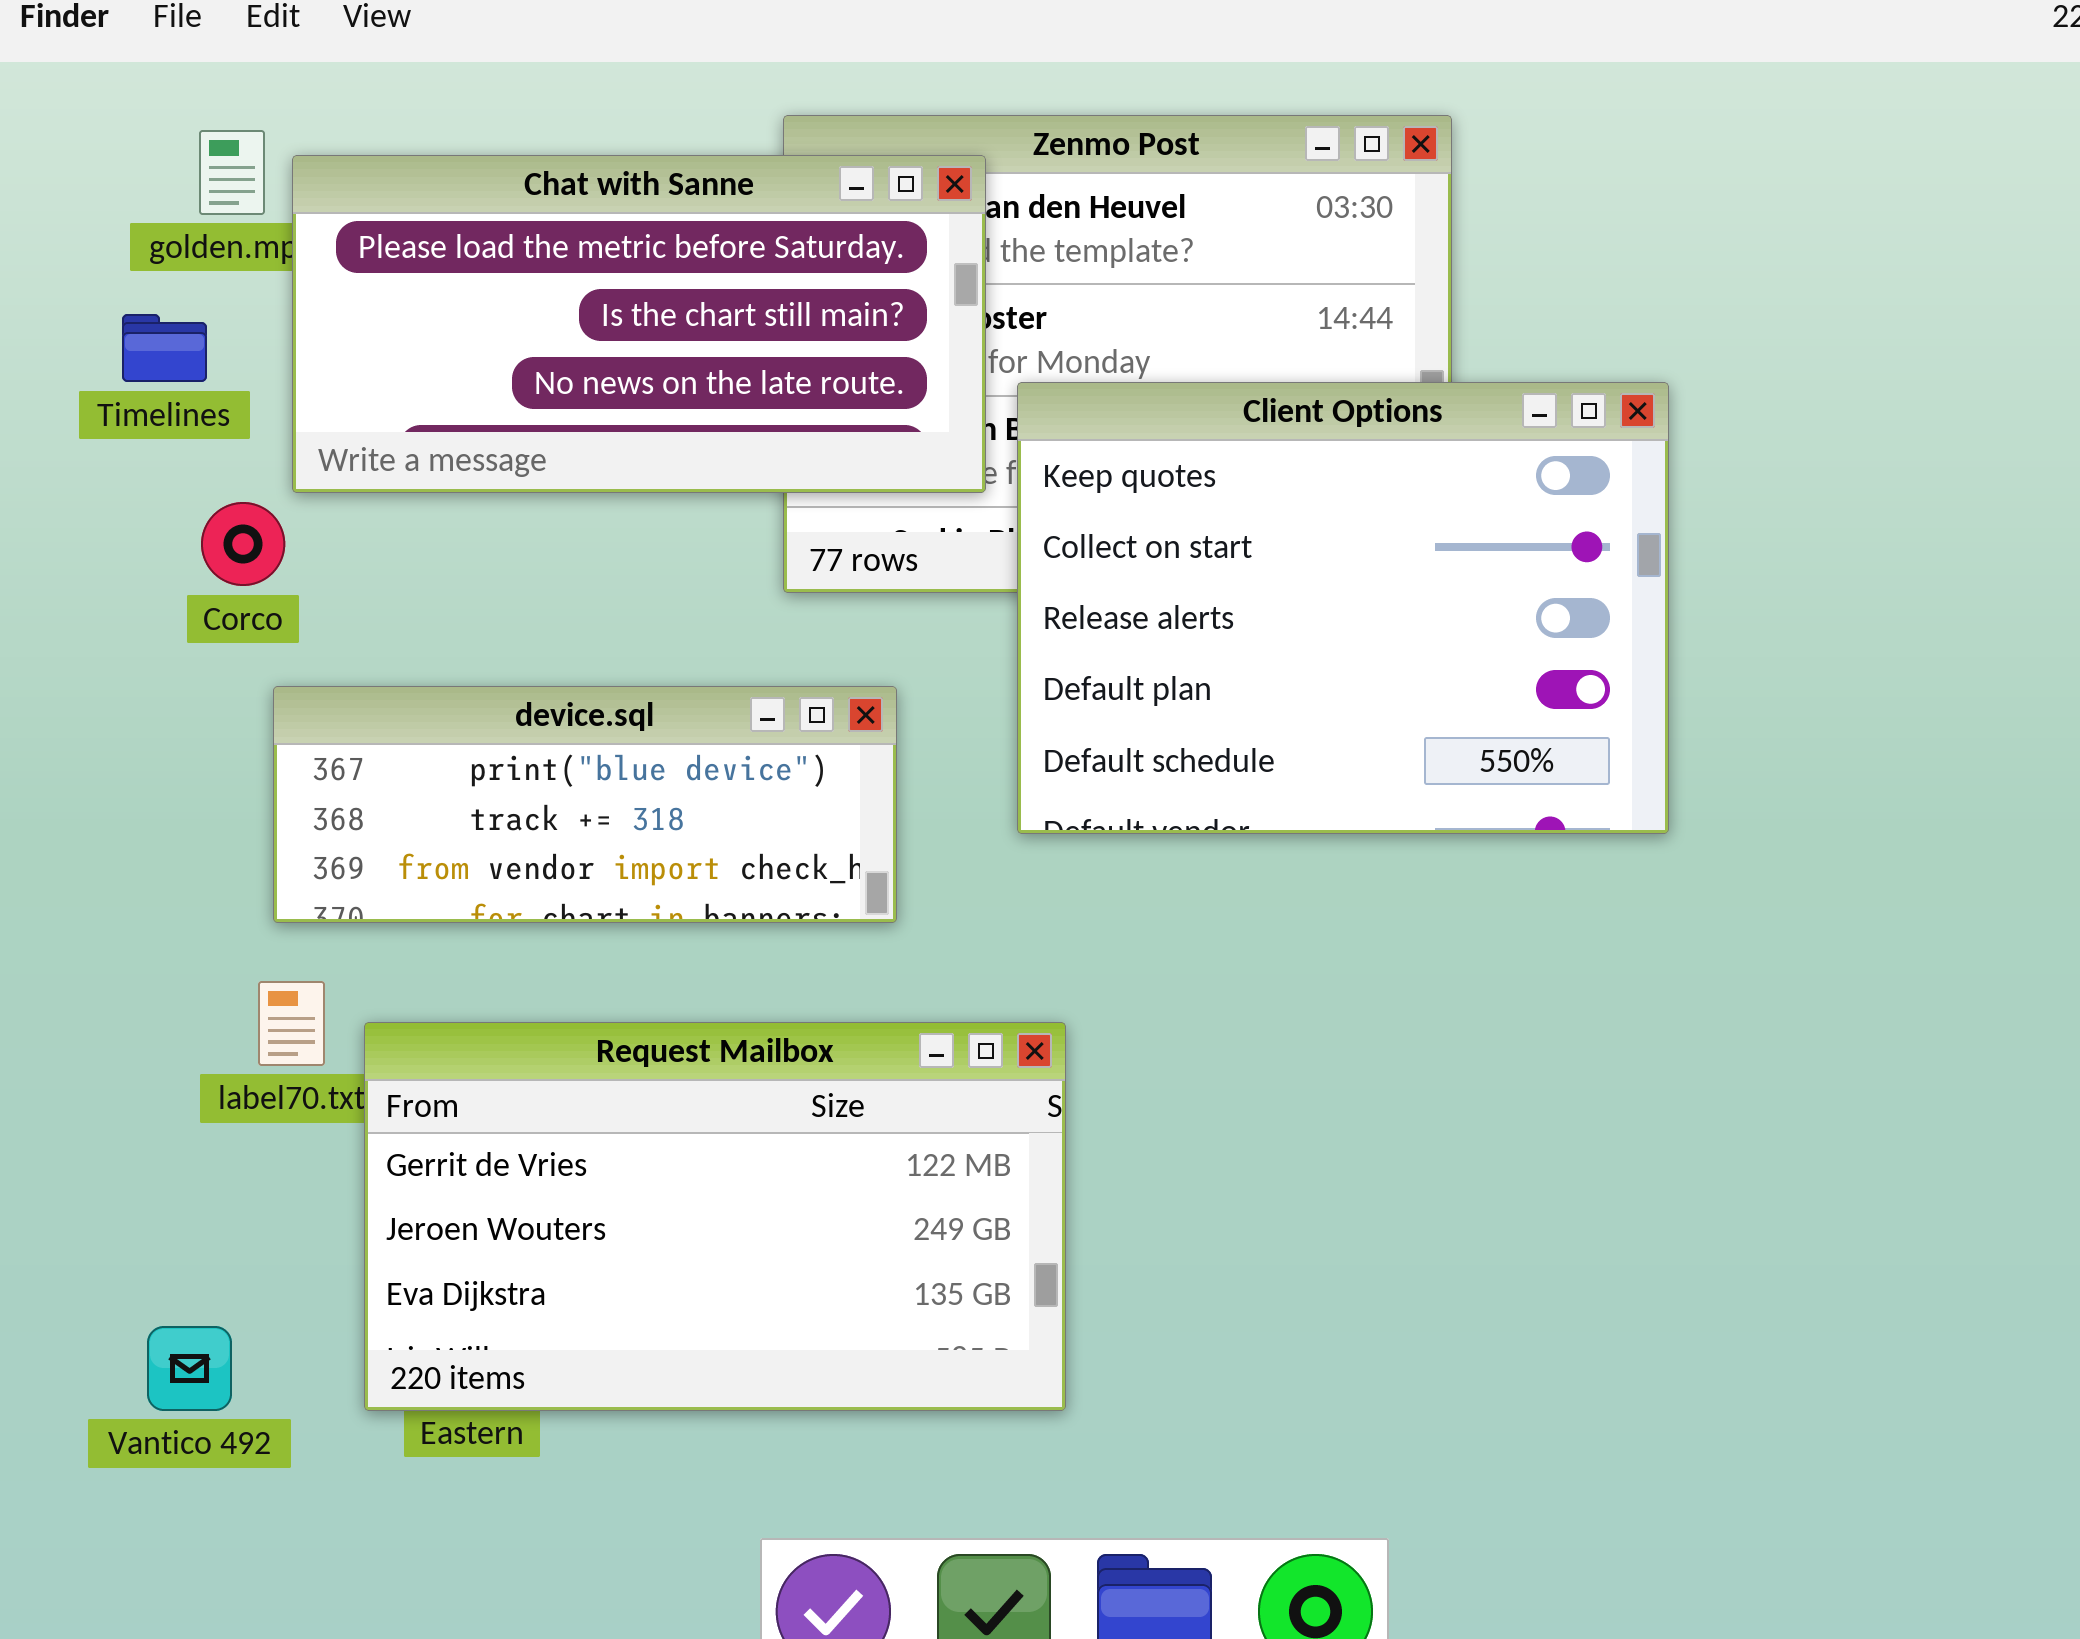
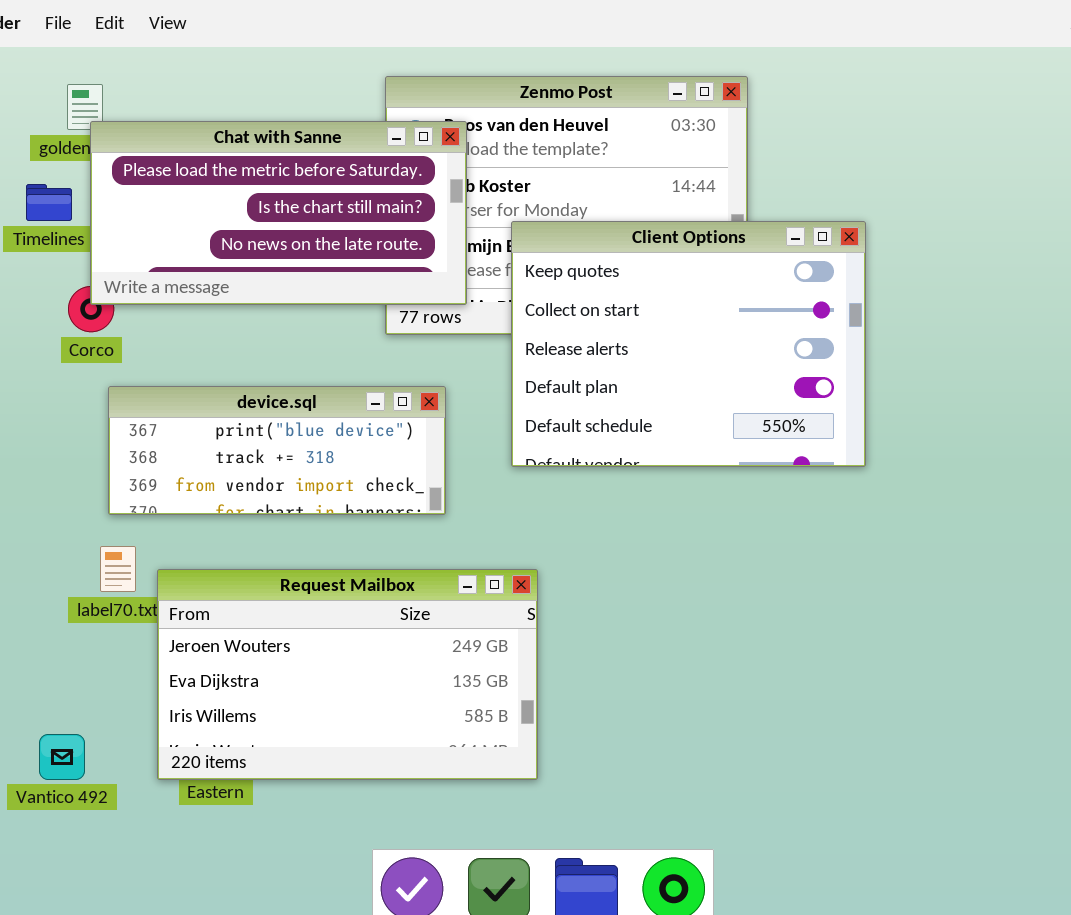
Chat with Sanne: [292,155,986,493] -> [90,121,467,305], moved
Request Mailbox: [364,1022,1066,1411] -> [157,569,538,780], scrolled down 1 row

